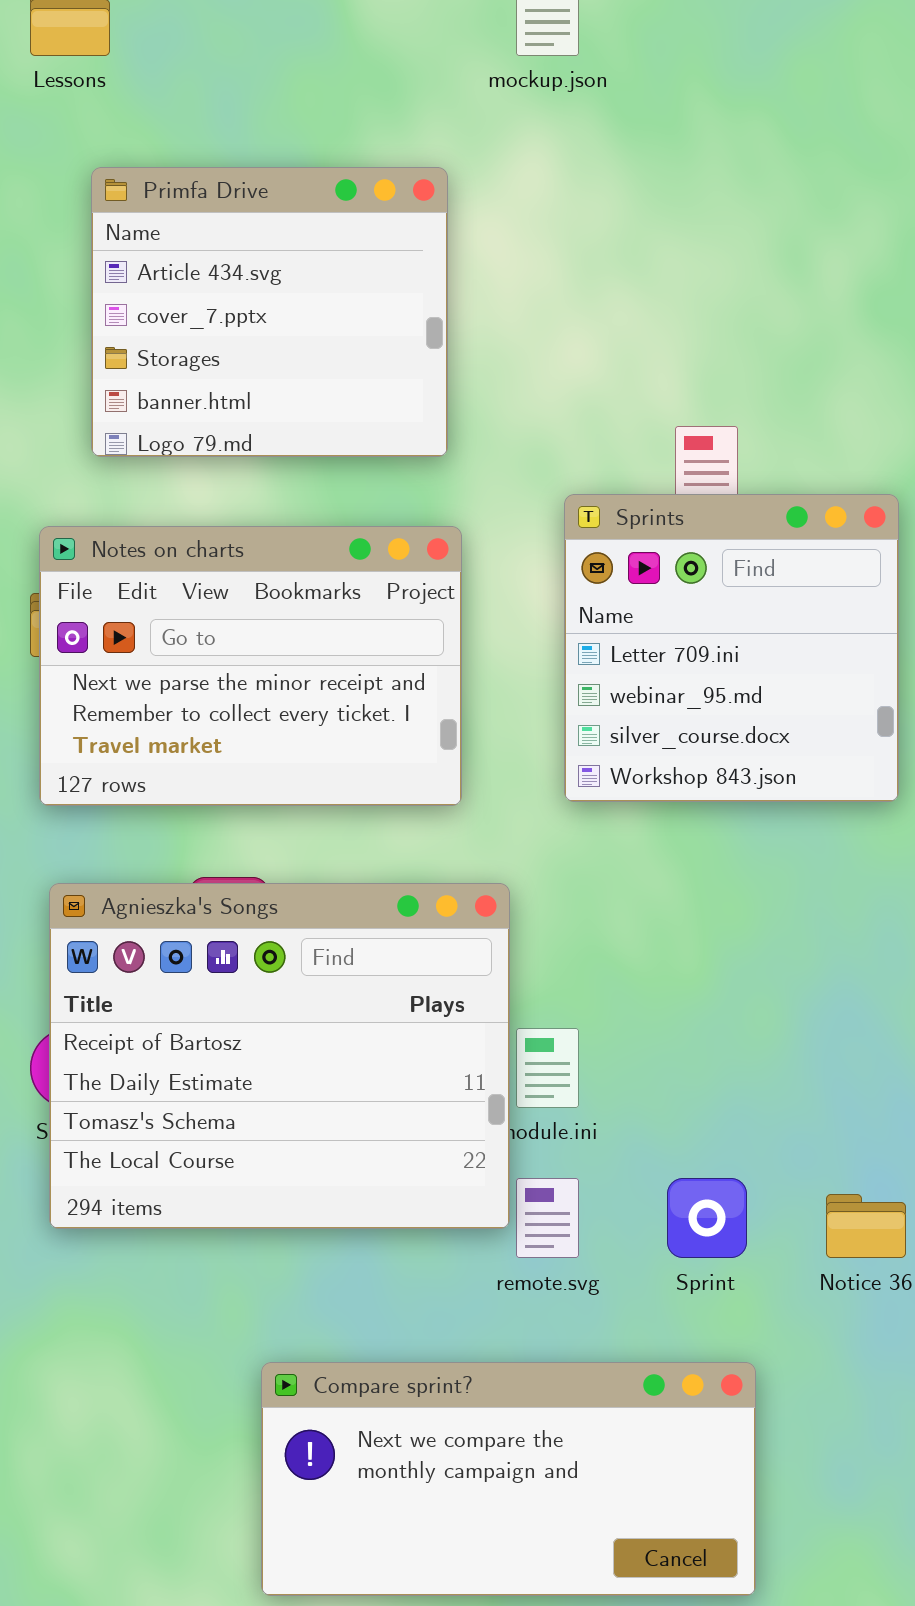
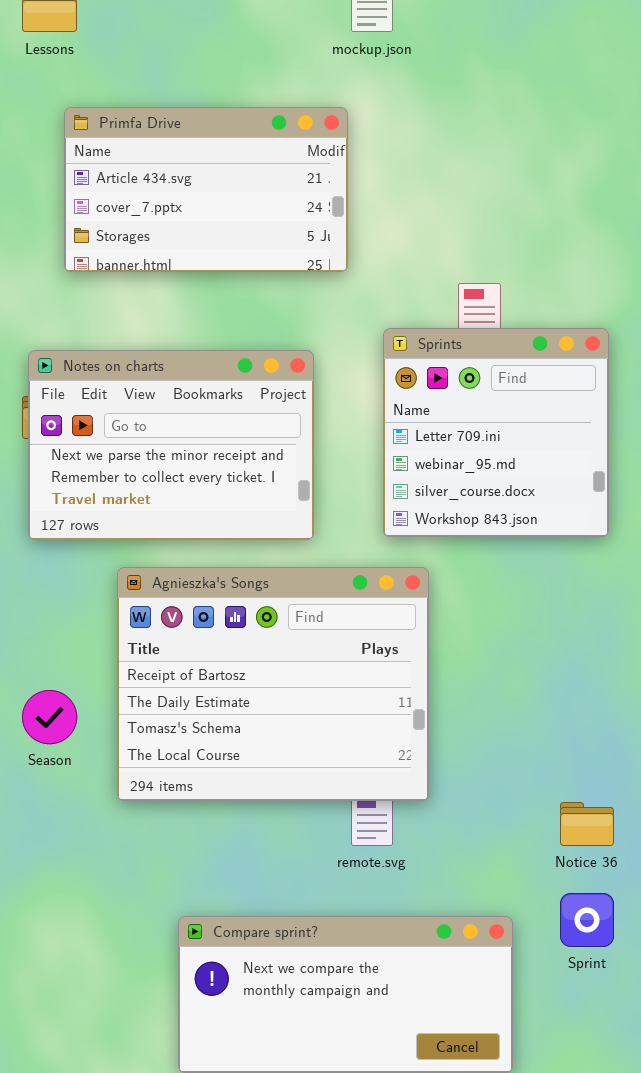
Primfa Drive: [91,167,448,457] -> [64,107,348,272], resized
Agnieszka's Songs: [49,883,510,1229] -> [117,567,429,801], moved
Sprint: [667,1178,747,1258] -> [560,893,614,947], moved

